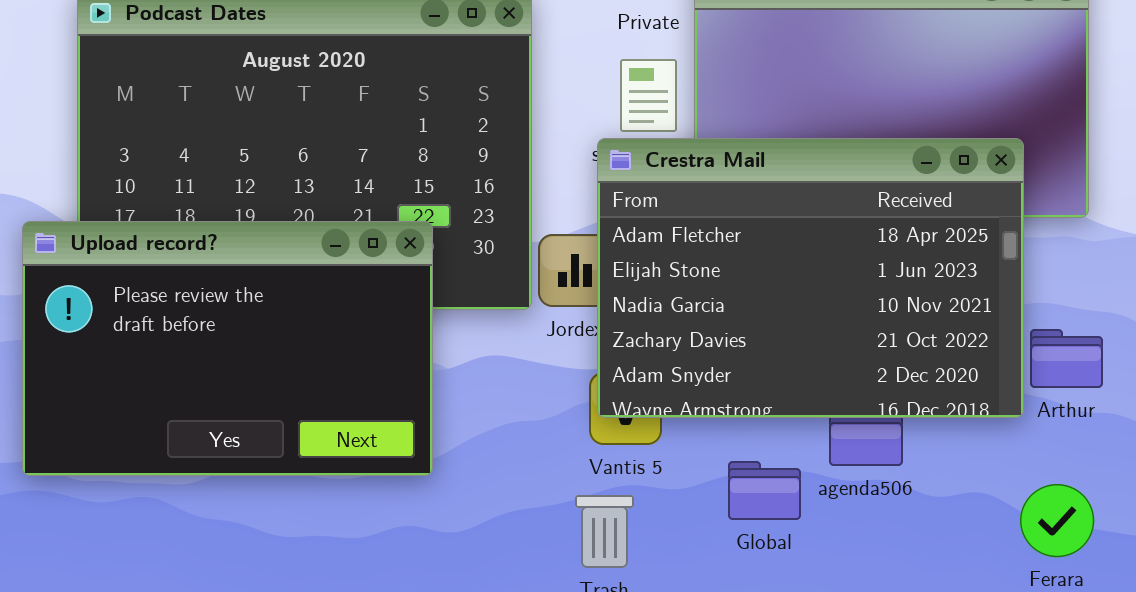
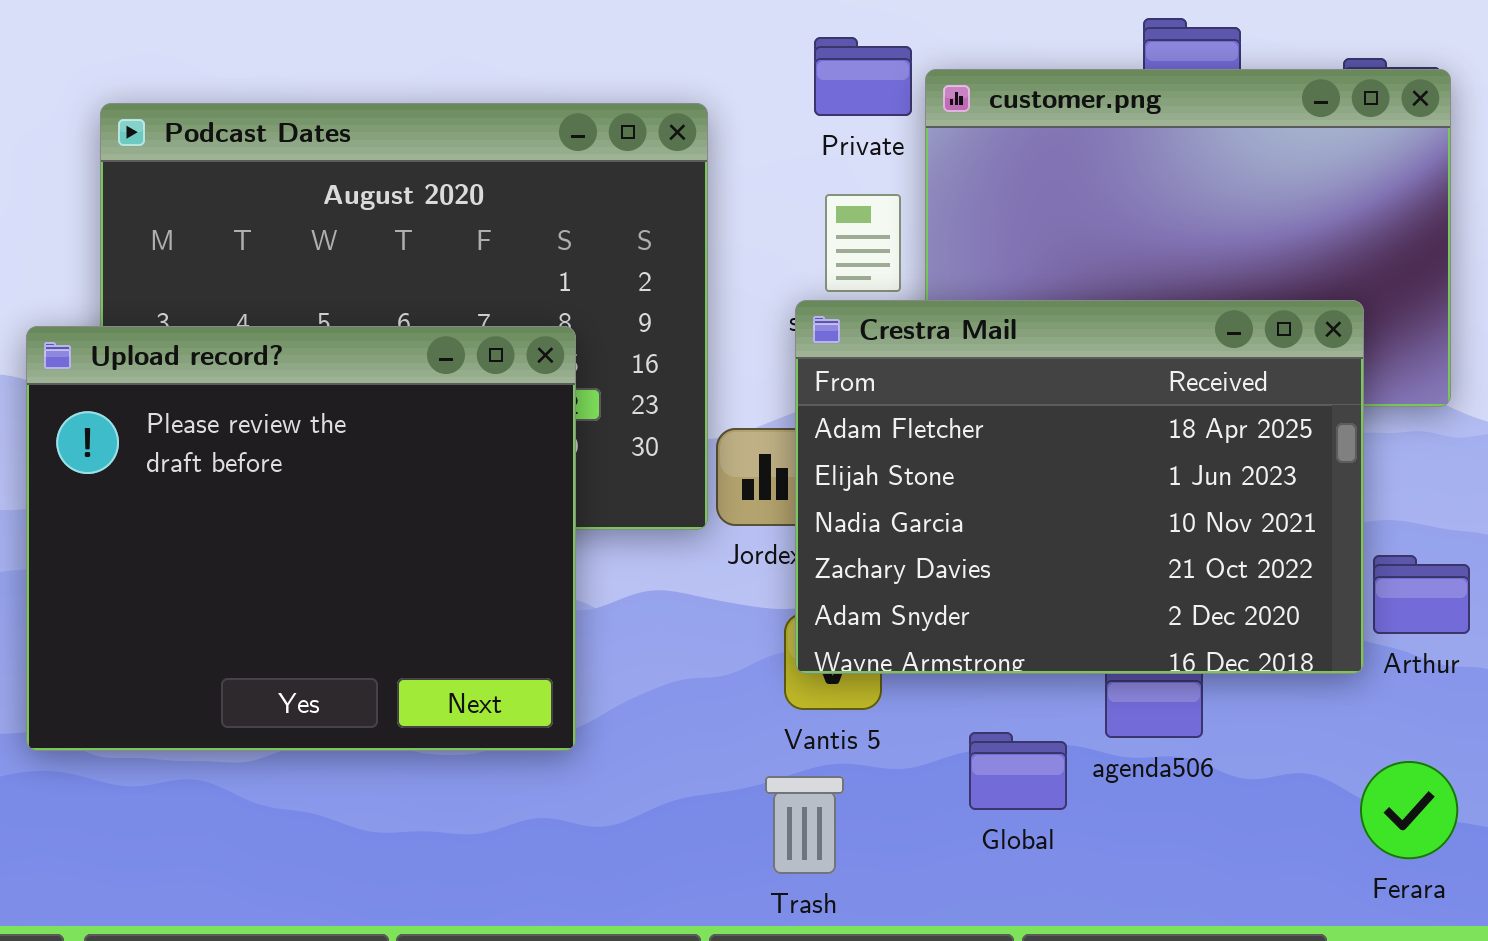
Upload record?: [22,221,433,476] -> [26,326,576,751], resized

